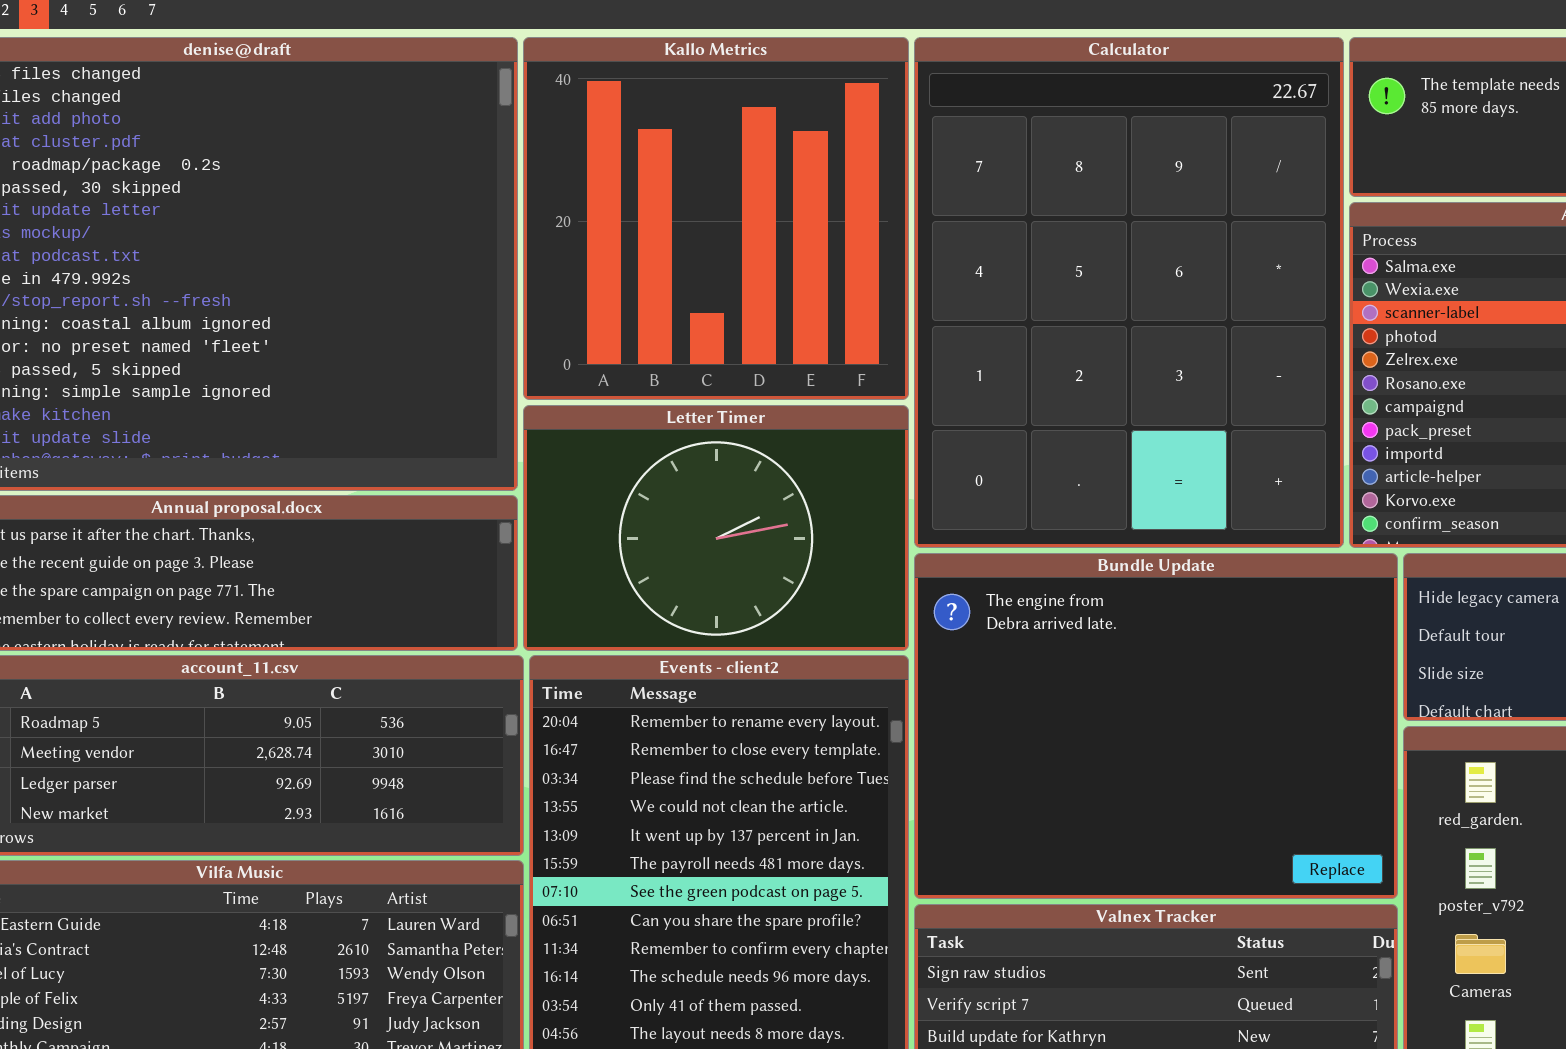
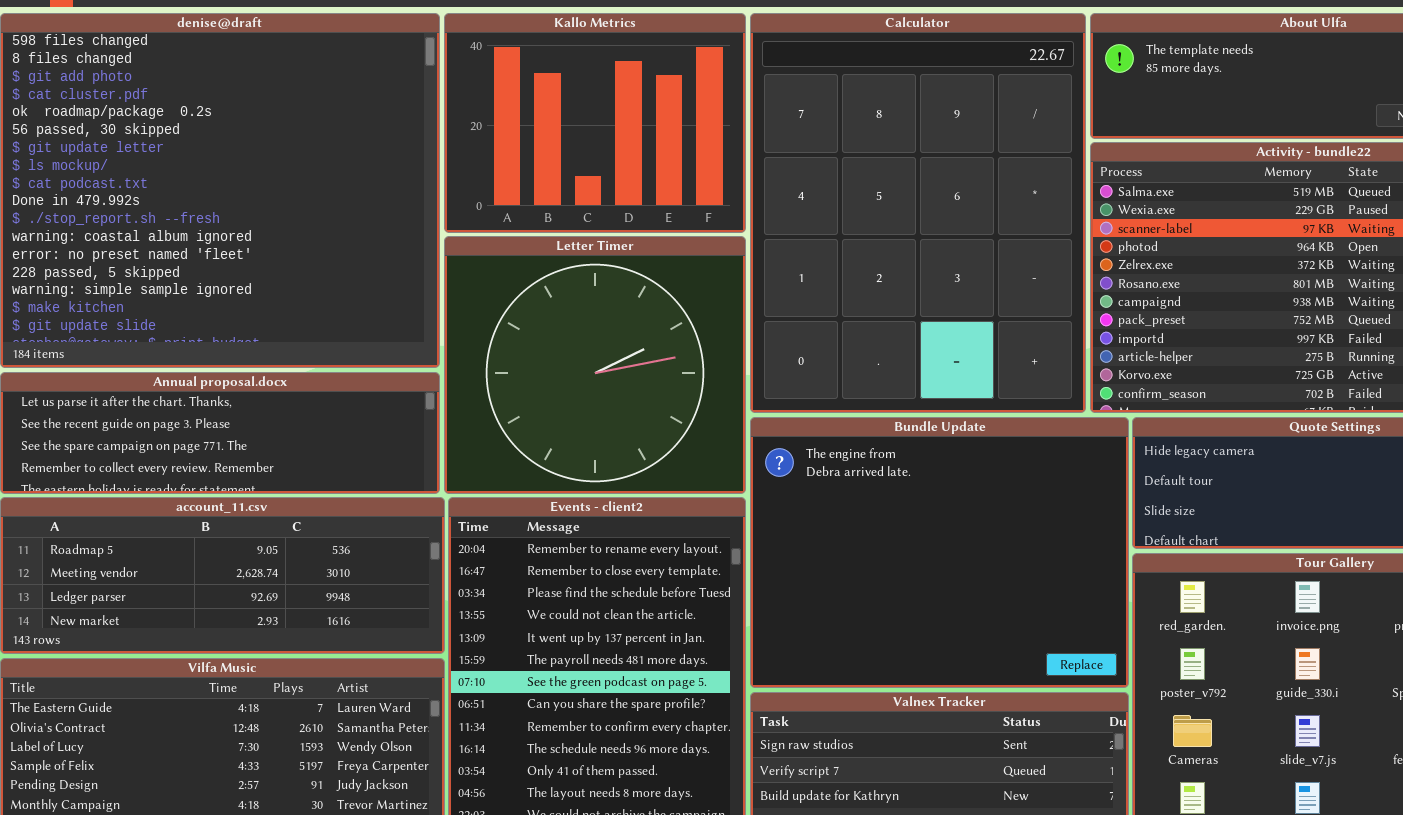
Kallo Metrics: [523,37,909,400] -> [444,13,746,233], resized
Letter Timer: [523,405,909,651] -> [444,236,746,494], resized

